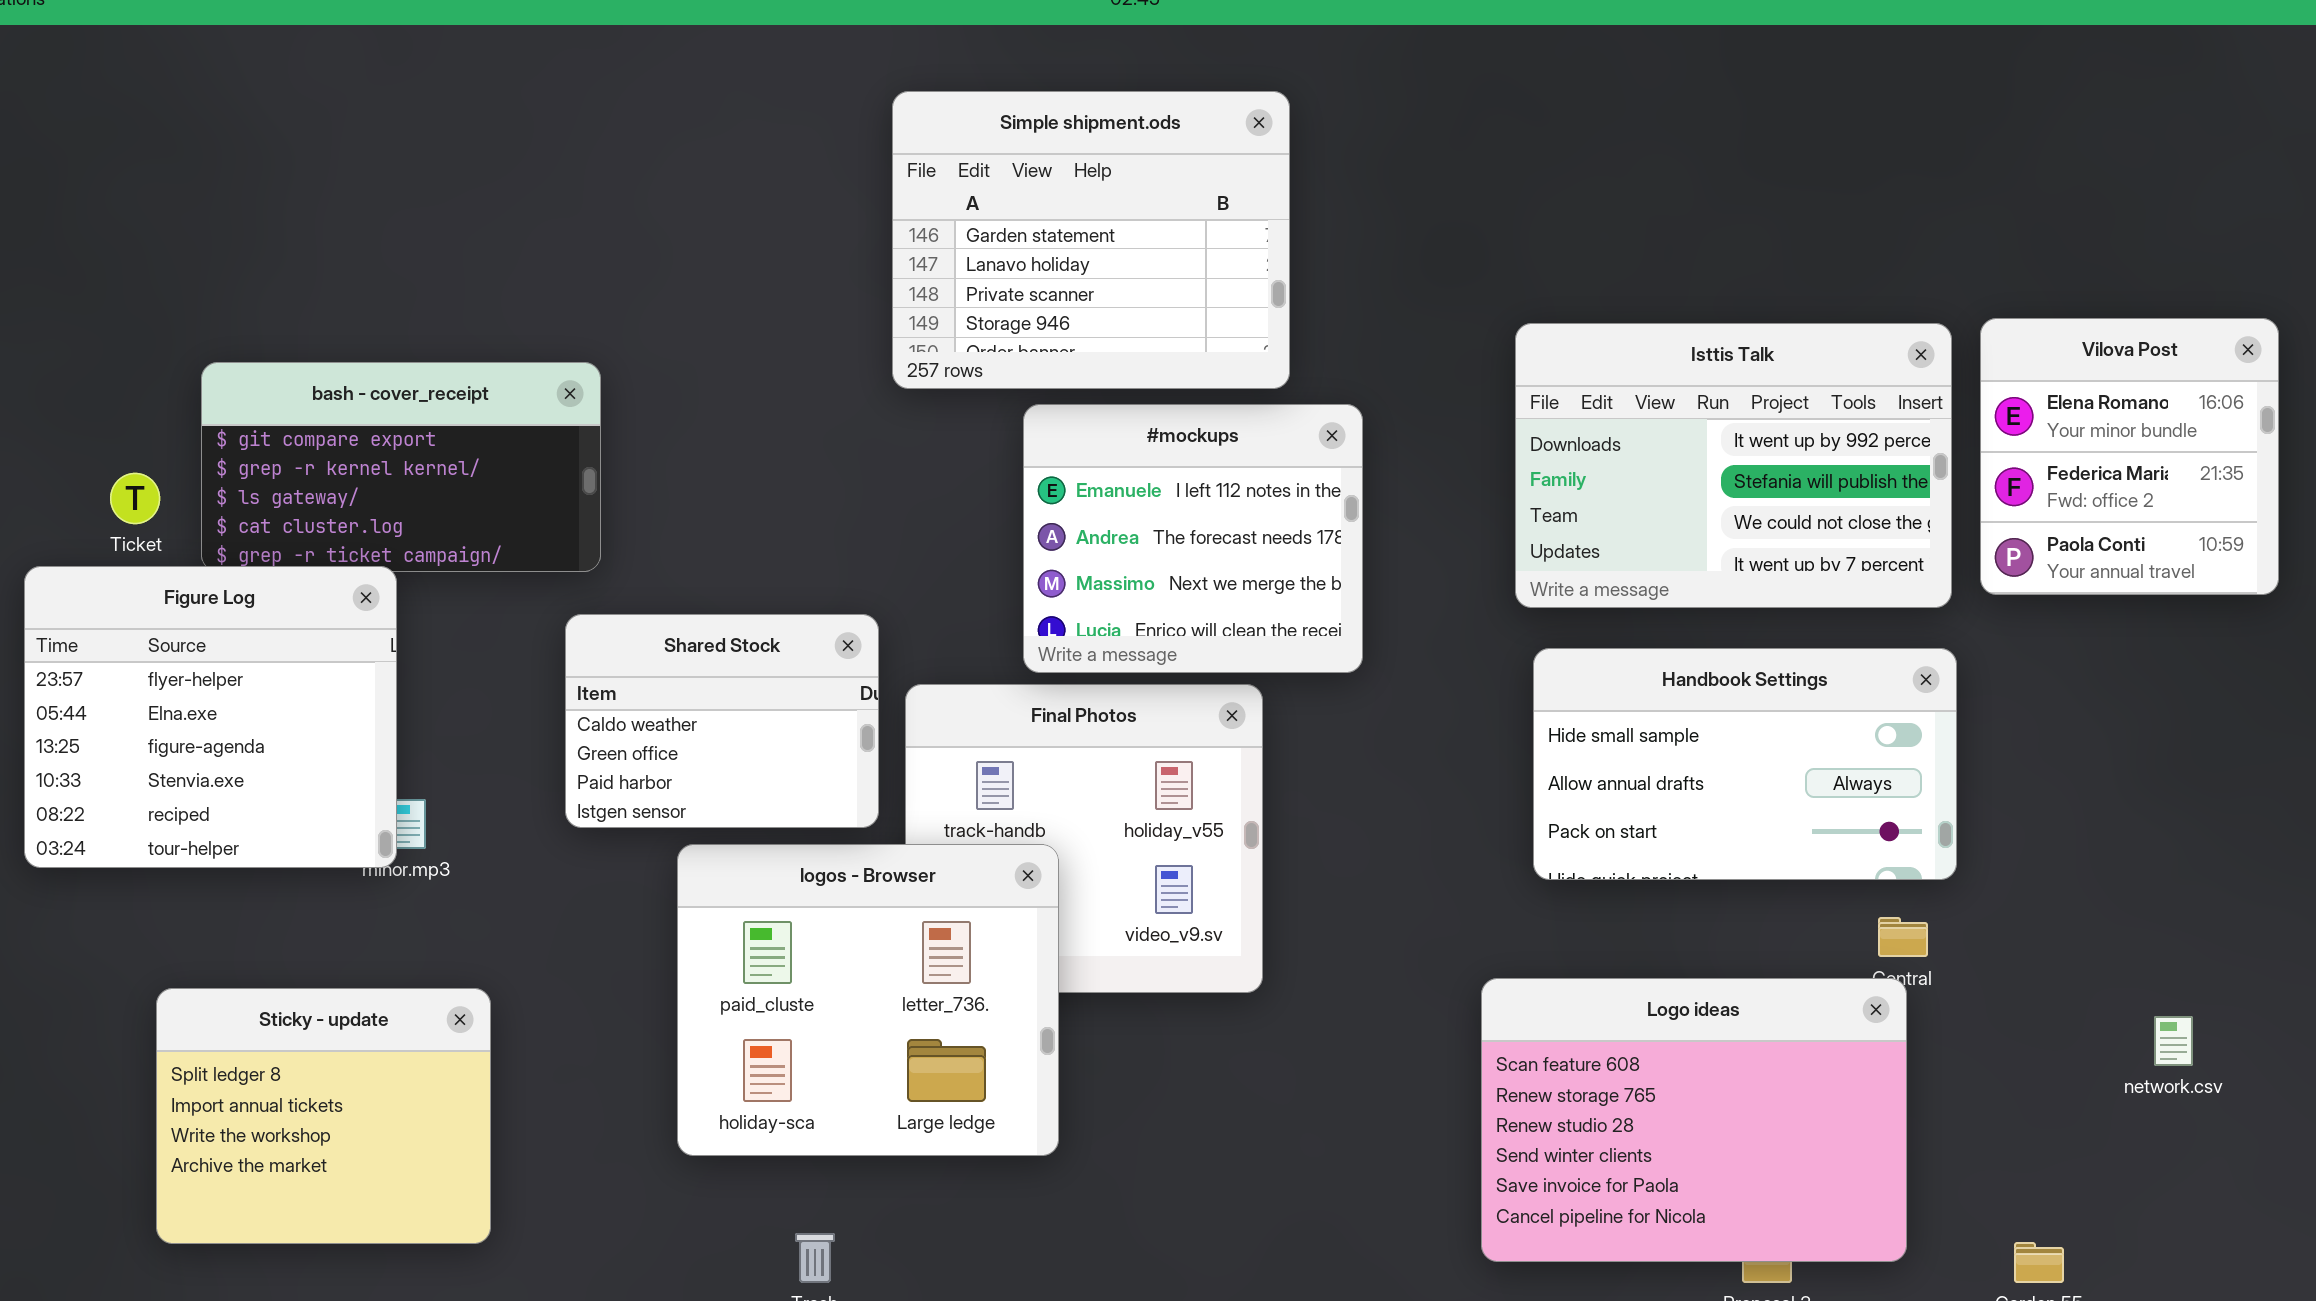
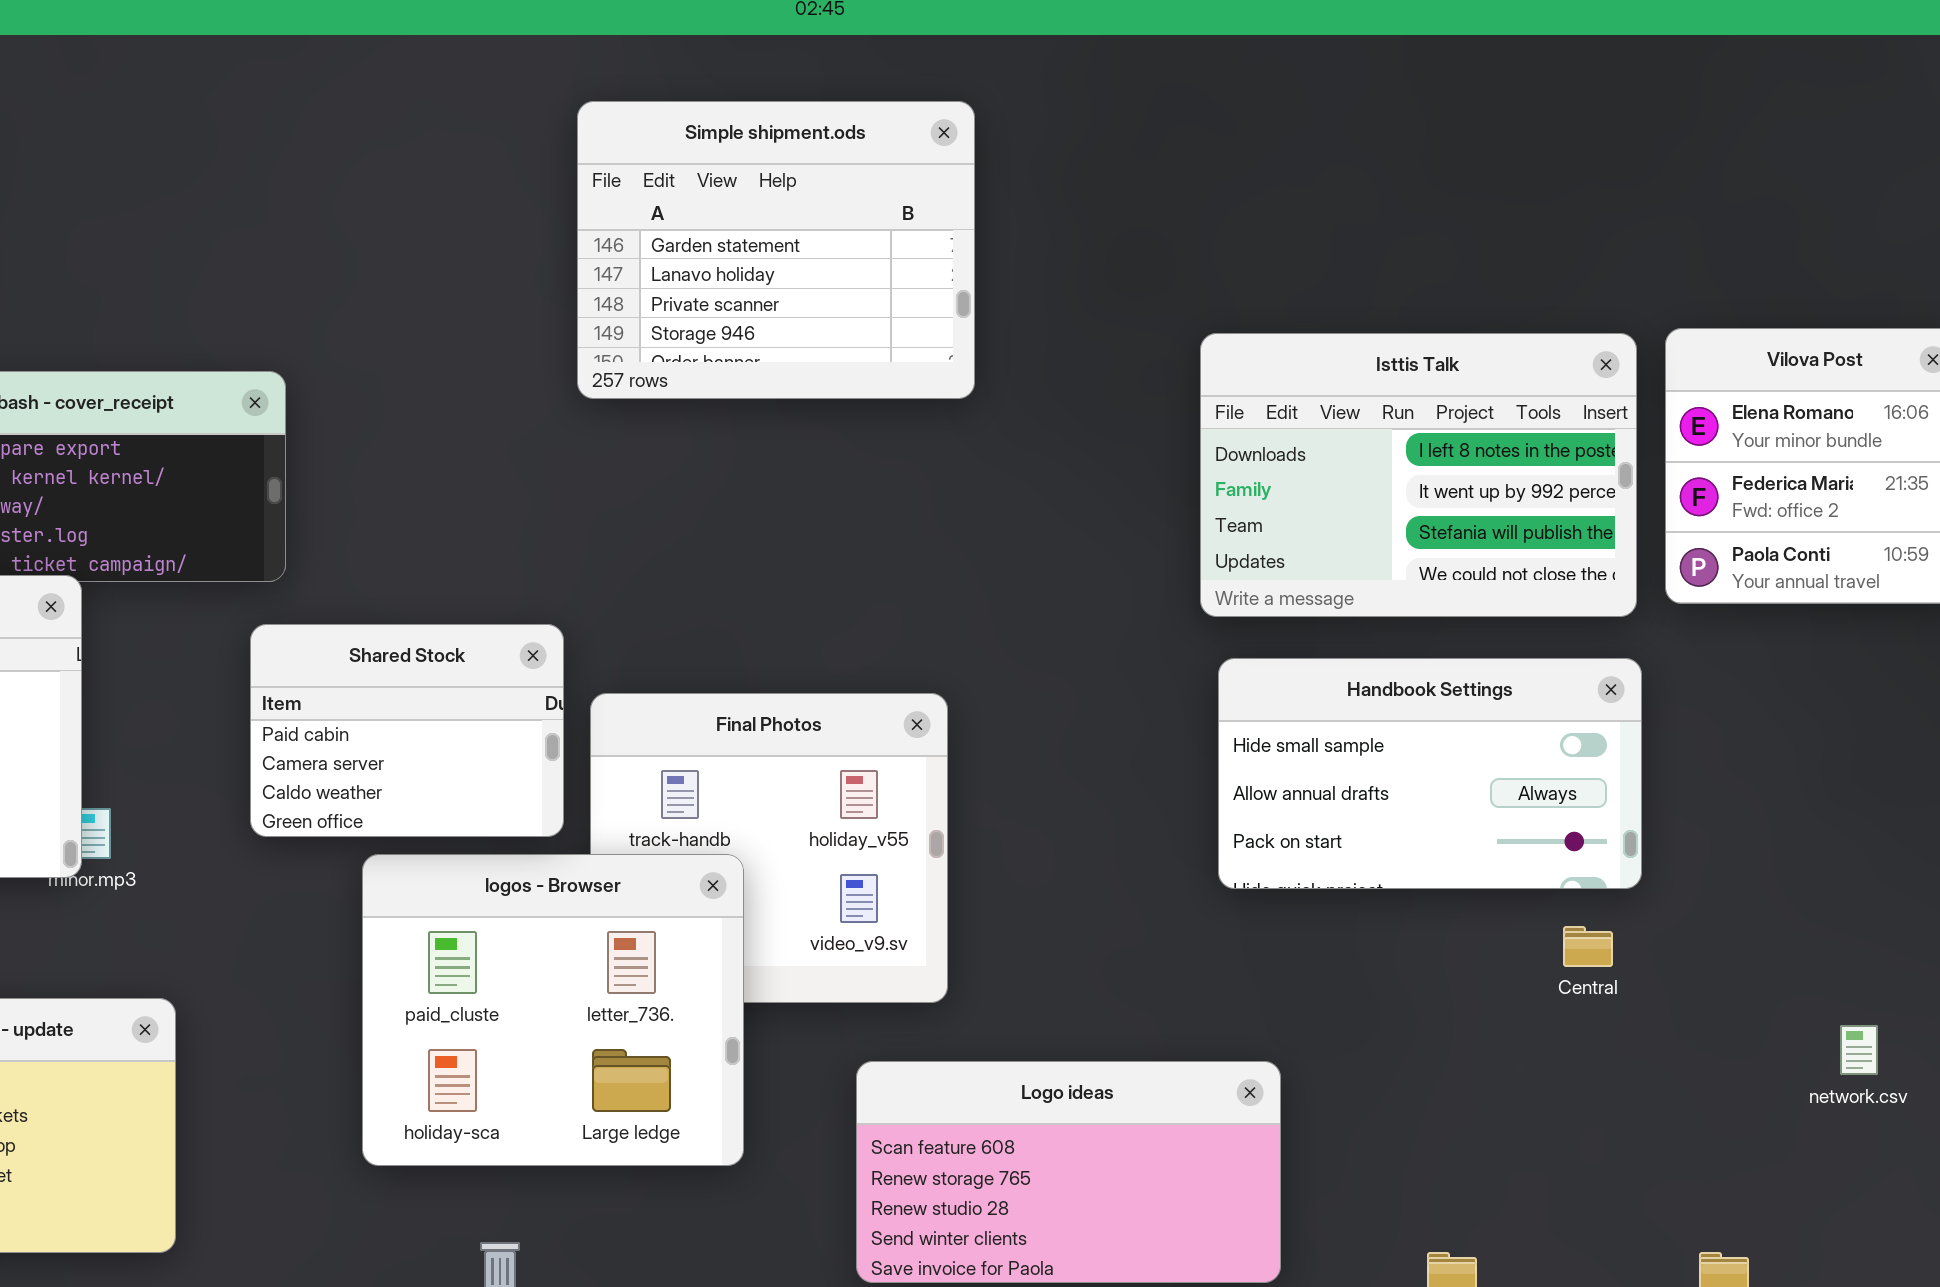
Isttis Talk: [1515,323,1952,608] -> [1200,333,1637,617], scrolled up 1 row
#mockups: [1023,404,1363,673] -> none, closed
Shared Stock: [565,614,879,828] -> [250,624,564,837], scrolled up 2 rows
Logo ideas: [1481,978,1907,1262] -> [856,1061,1281,1283], moved, resized

